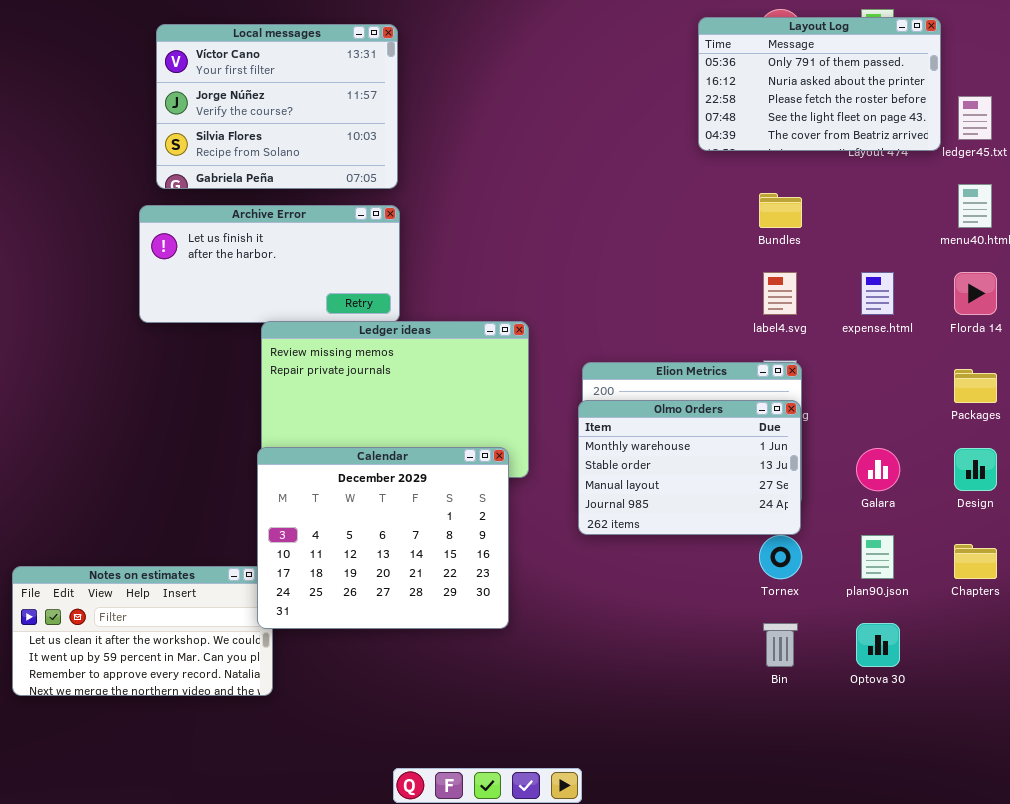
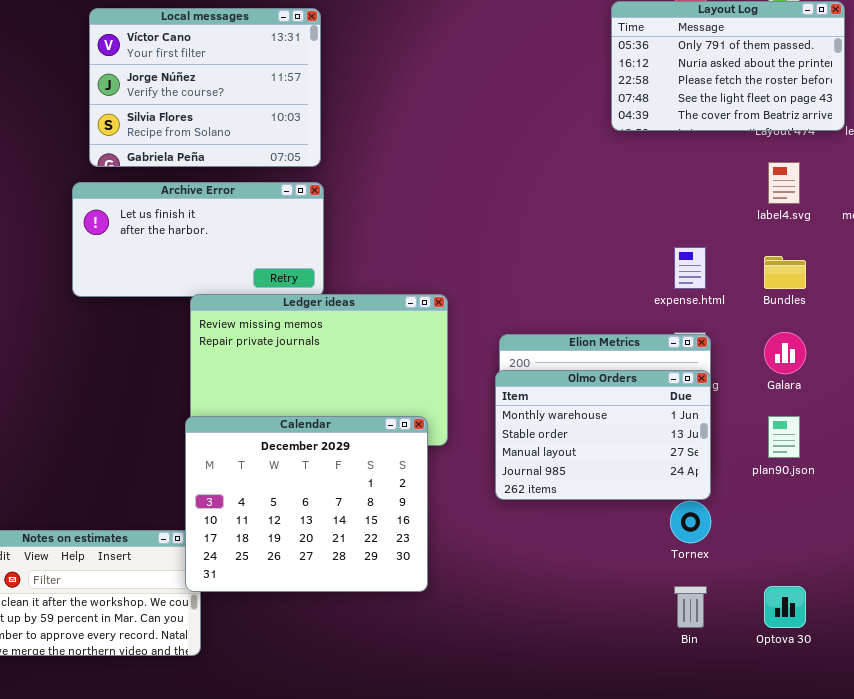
Bundles: [759,193,802,228] -> [764,256,806,289], moved
label4.svg: [763,272,797,315] -> [768,162,800,204], moved
expense.html: [861,272,894,315] -> [674,247,706,289], moved
Galara: [856,448,900,491] -> [764,332,806,374], moved
plan90.json: [861,535,894,579] -> [768,416,800,458], moved

